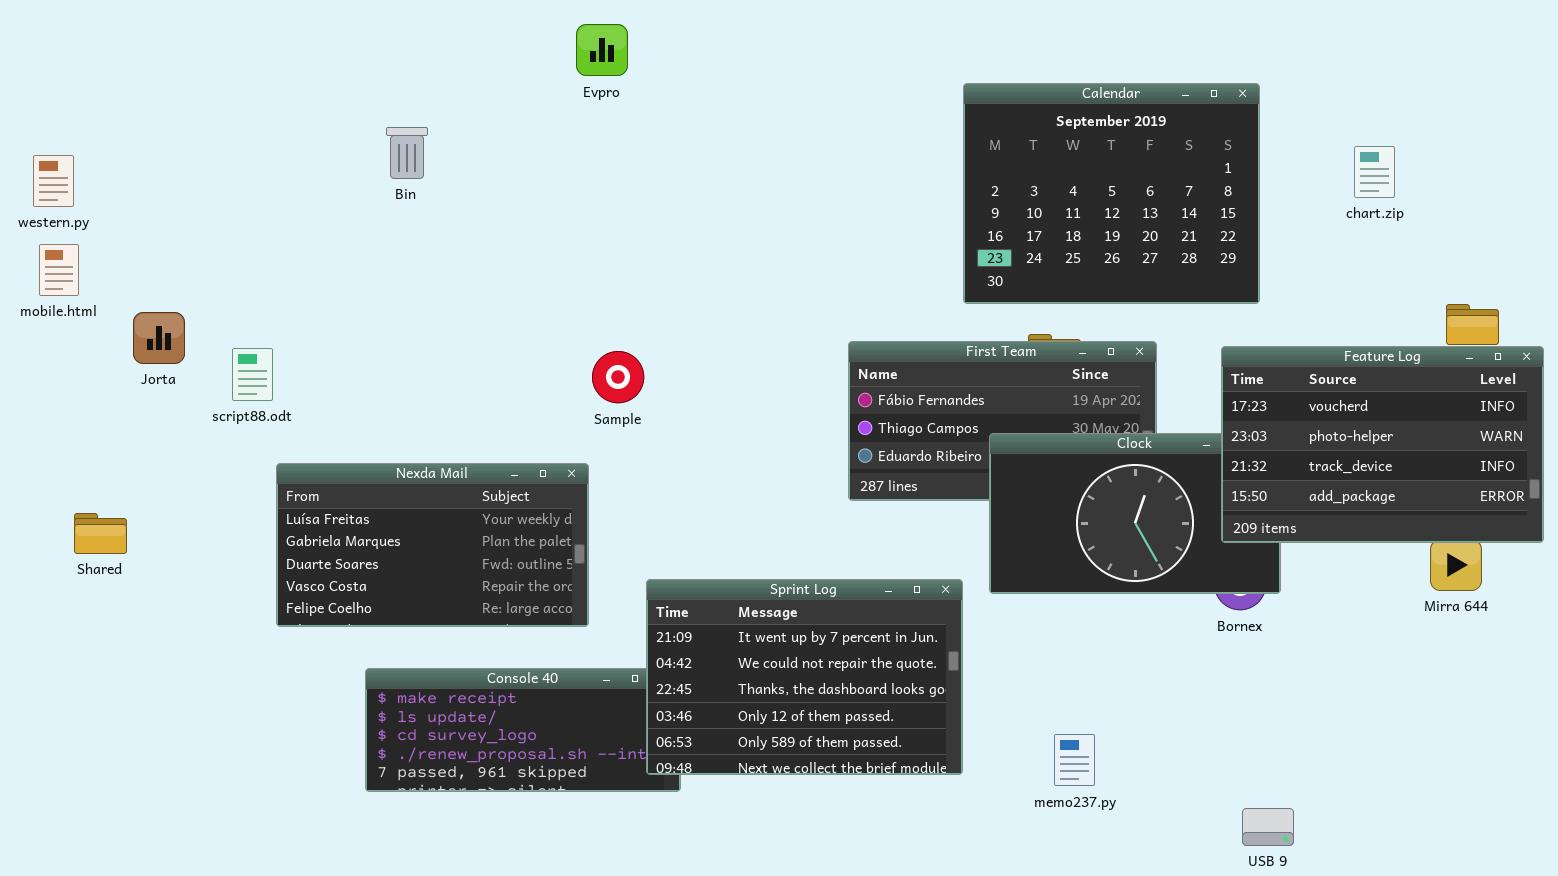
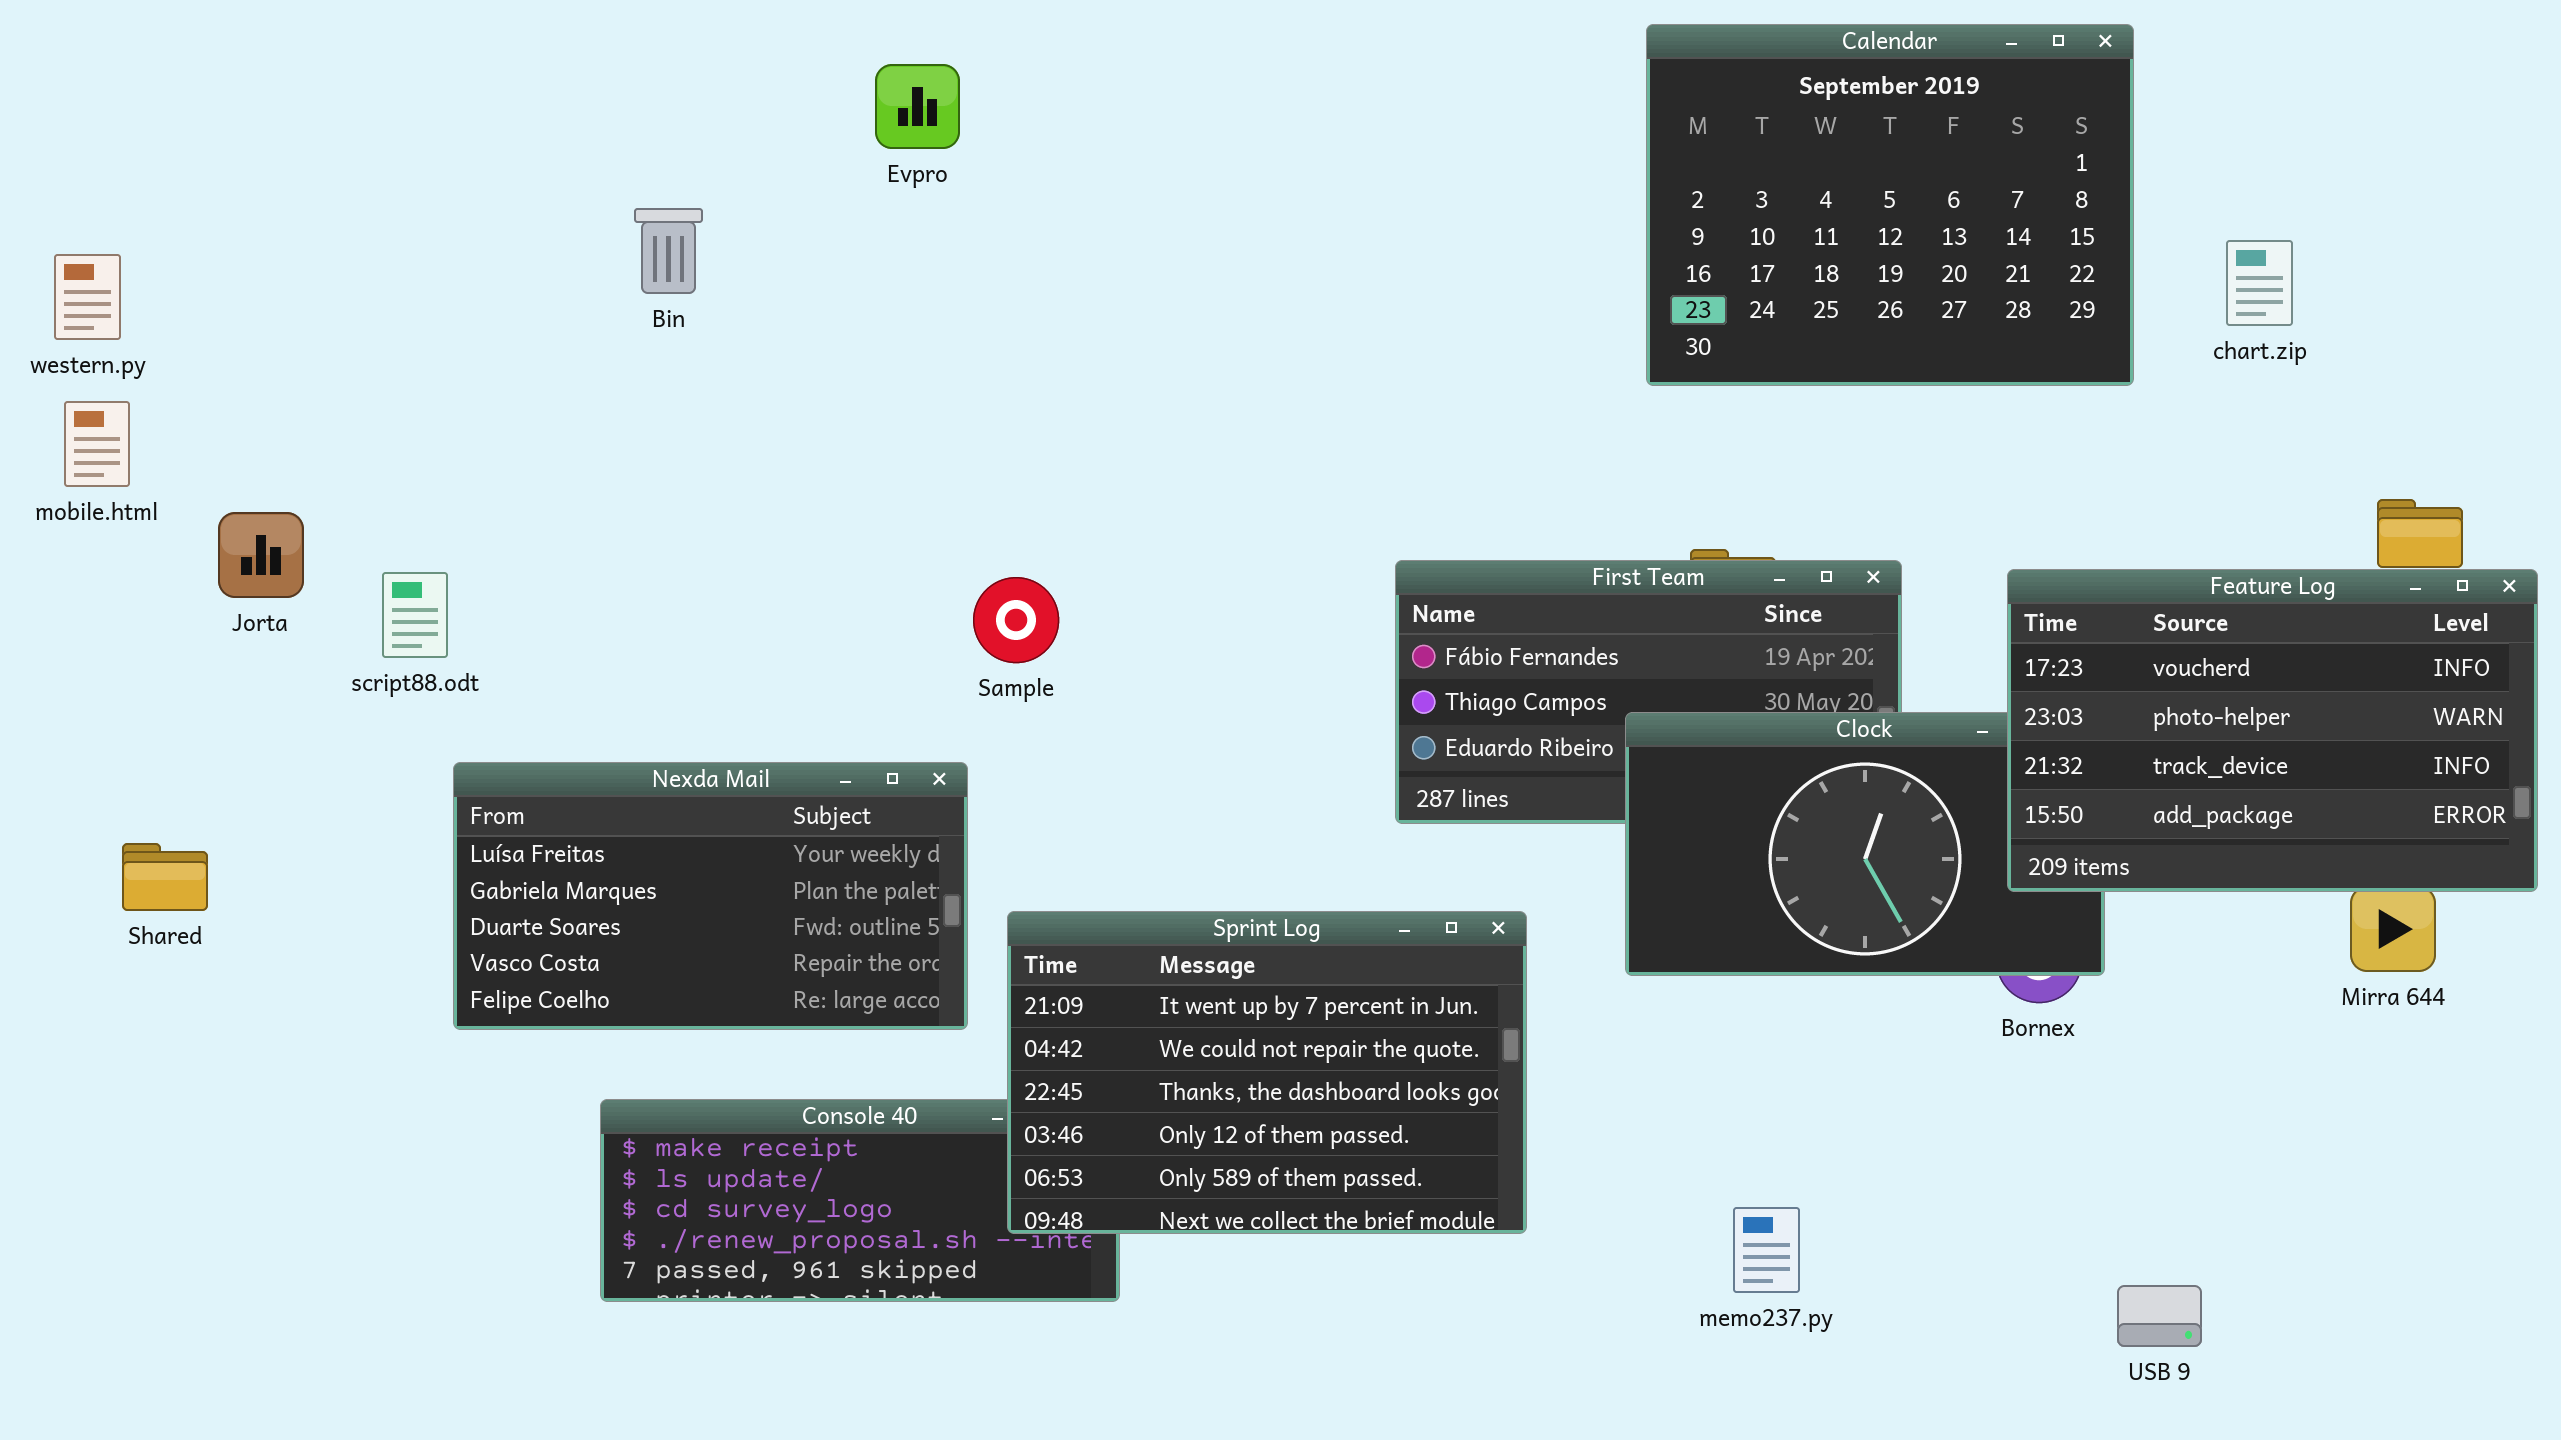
Evpro: [576,24,628,76] -> [875,64,960,149], moved
Calendar: [963,83,1260,304] -> [1646,24,2134,386], moved
Sprint Log: [646,579,963,775] -> [1007,911,1527,1234], moved
USB 9: [1242,808,1294,846] -> [2117,1285,2202,1347], moved

